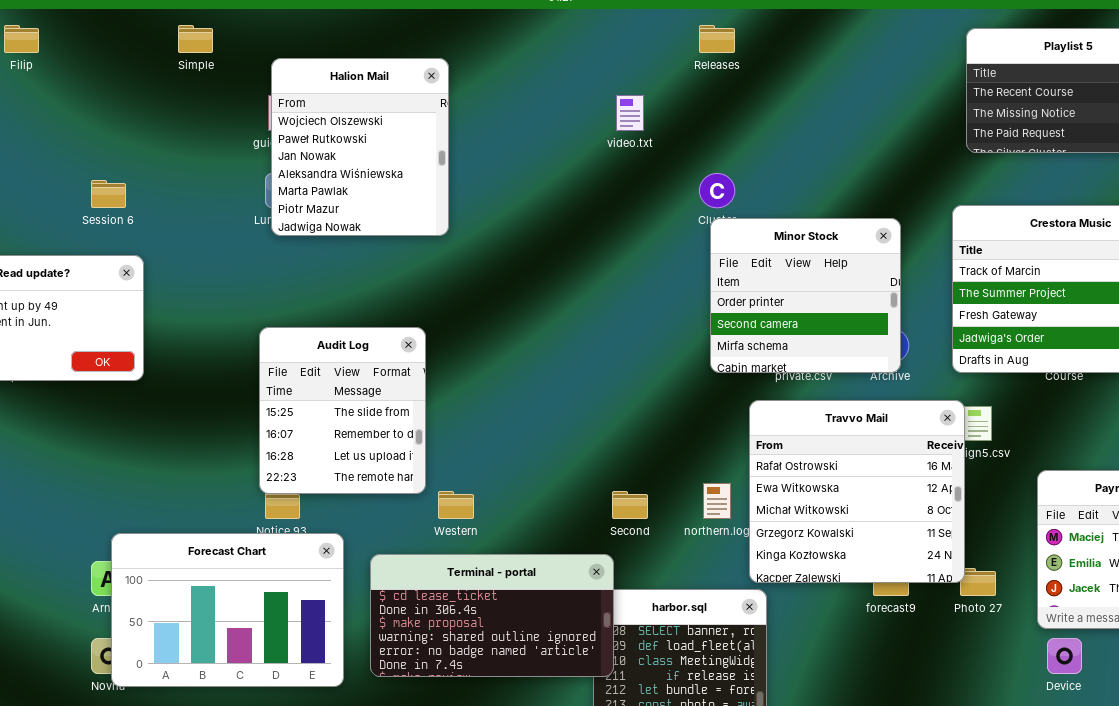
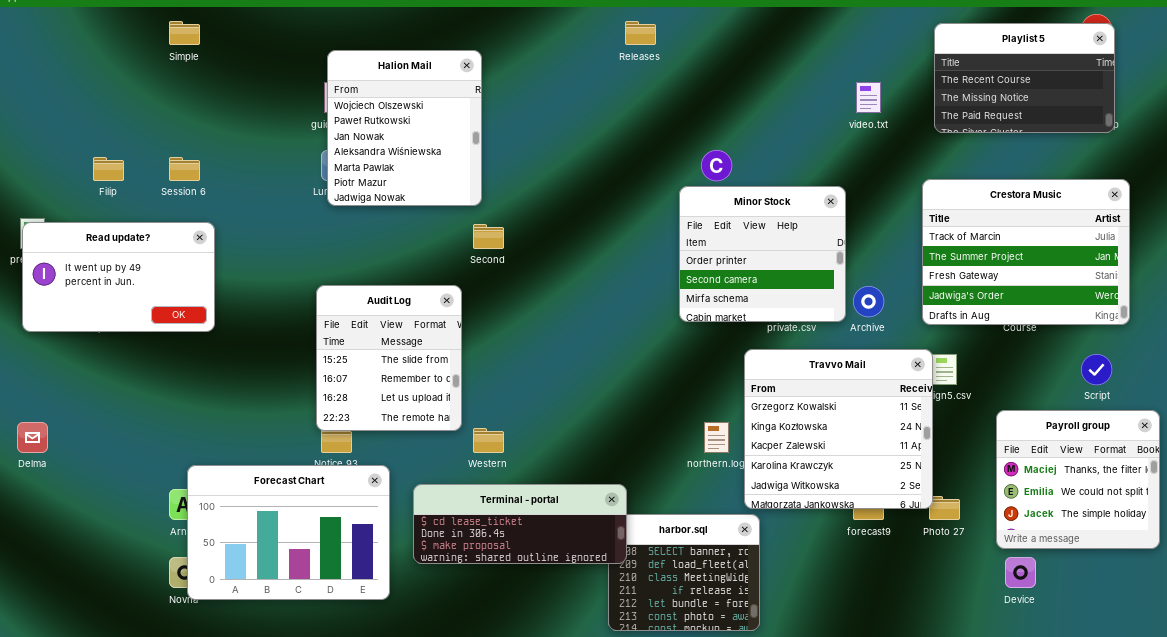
Filip: [4,25,39,53] -> [93,157,124,181], moved
Simple: [178,25,213,53] -> [169,21,200,45], moved
Releases: [699,25,735,53] -> [625,21,656,45], moved
video.txt: [616,95,644,131] -> [856,82,881,113], moved
Minor Stock: [710,218,901,373] -> [679,186,846,322], moved
Travvo Mail: [749,400,965,583] -> [744,349,933,509], scrolled down 3 rows
Second: [612,491,648,519] -> [473,224,504,249], moved
Terminal - portal: [370,554,614,677] -> [413,484,627,564], resized

